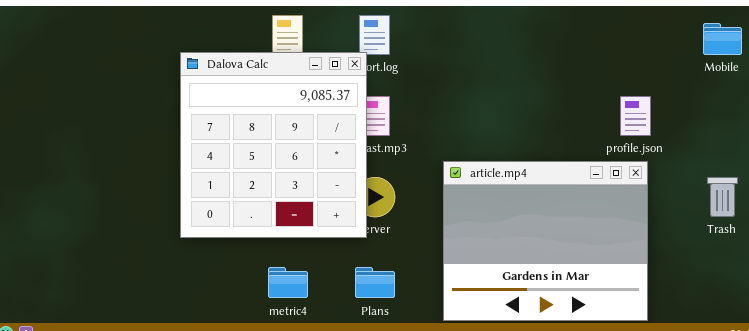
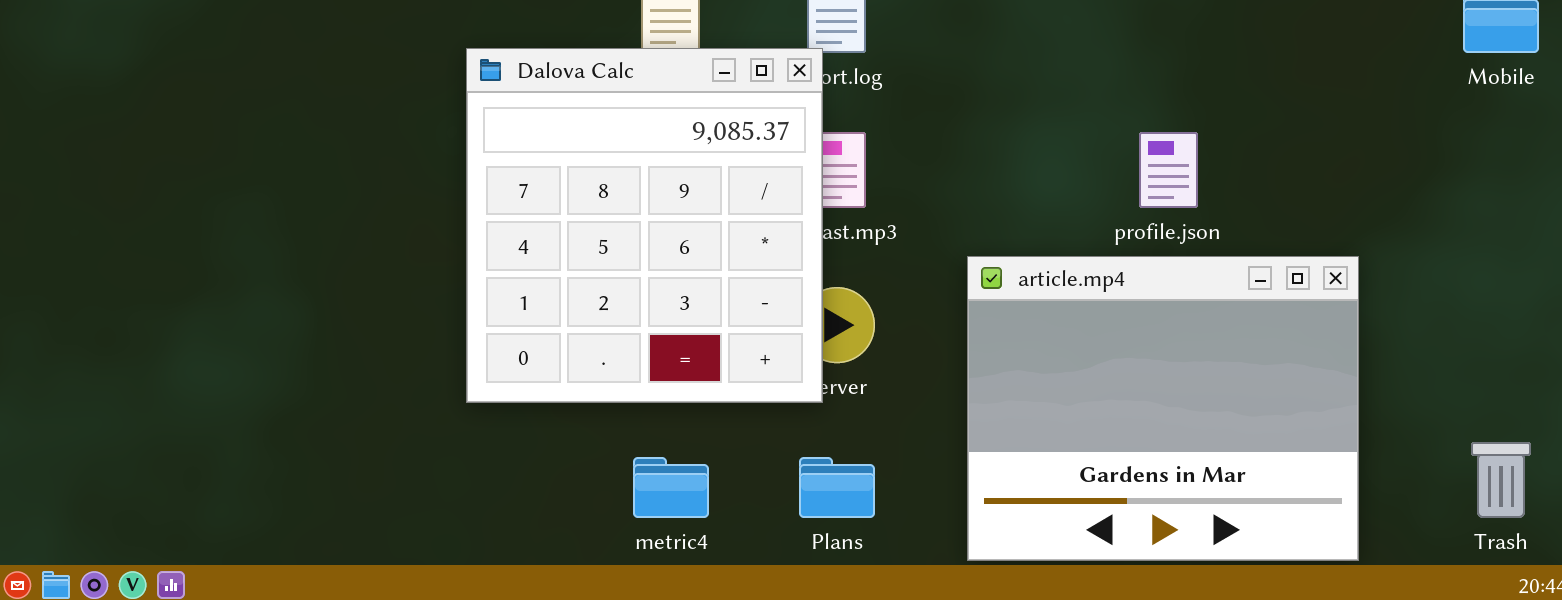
profile.json: [620,96,651,136] -> [1139,132,1198,208], moved
Trash: [707,177,738,217] -> [1471,442,1531,518], moved

